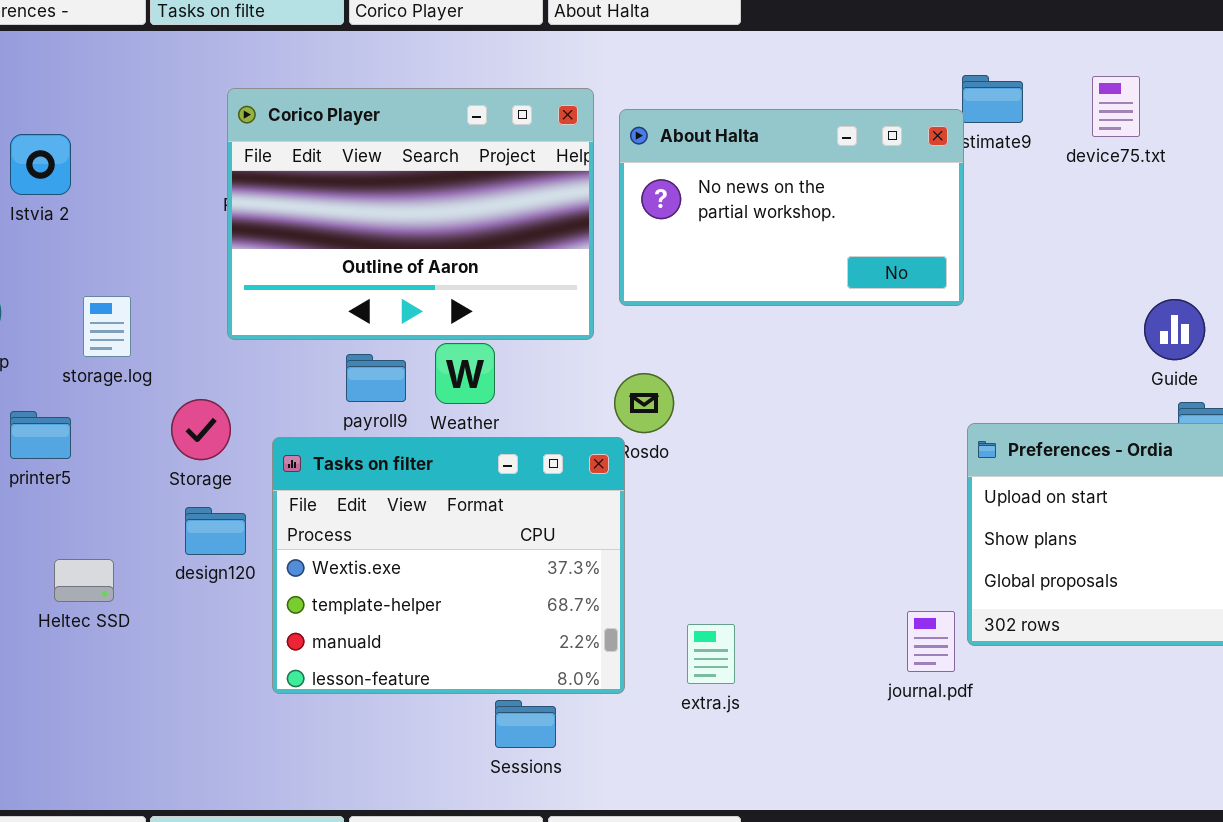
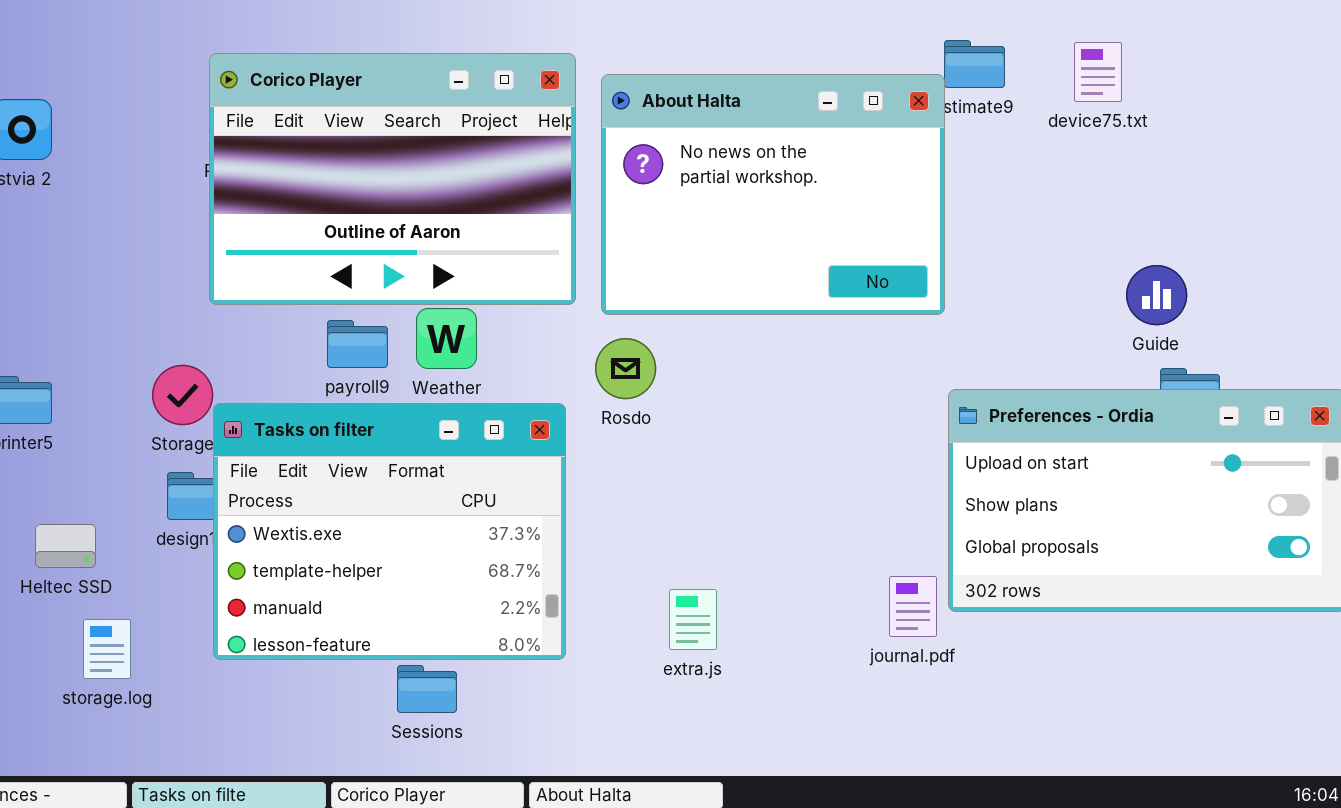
About Halta: [619,109,964,306] -> [601,74,945,315], resized
storage.log: [83,296,131,357] -> [83,619,131,679], moved
Tasks on filter: [272,437,625,694] -> [213,403,566,660], moved
Sessions: [495,700,556,748] -> [397,665,457,713], moved

